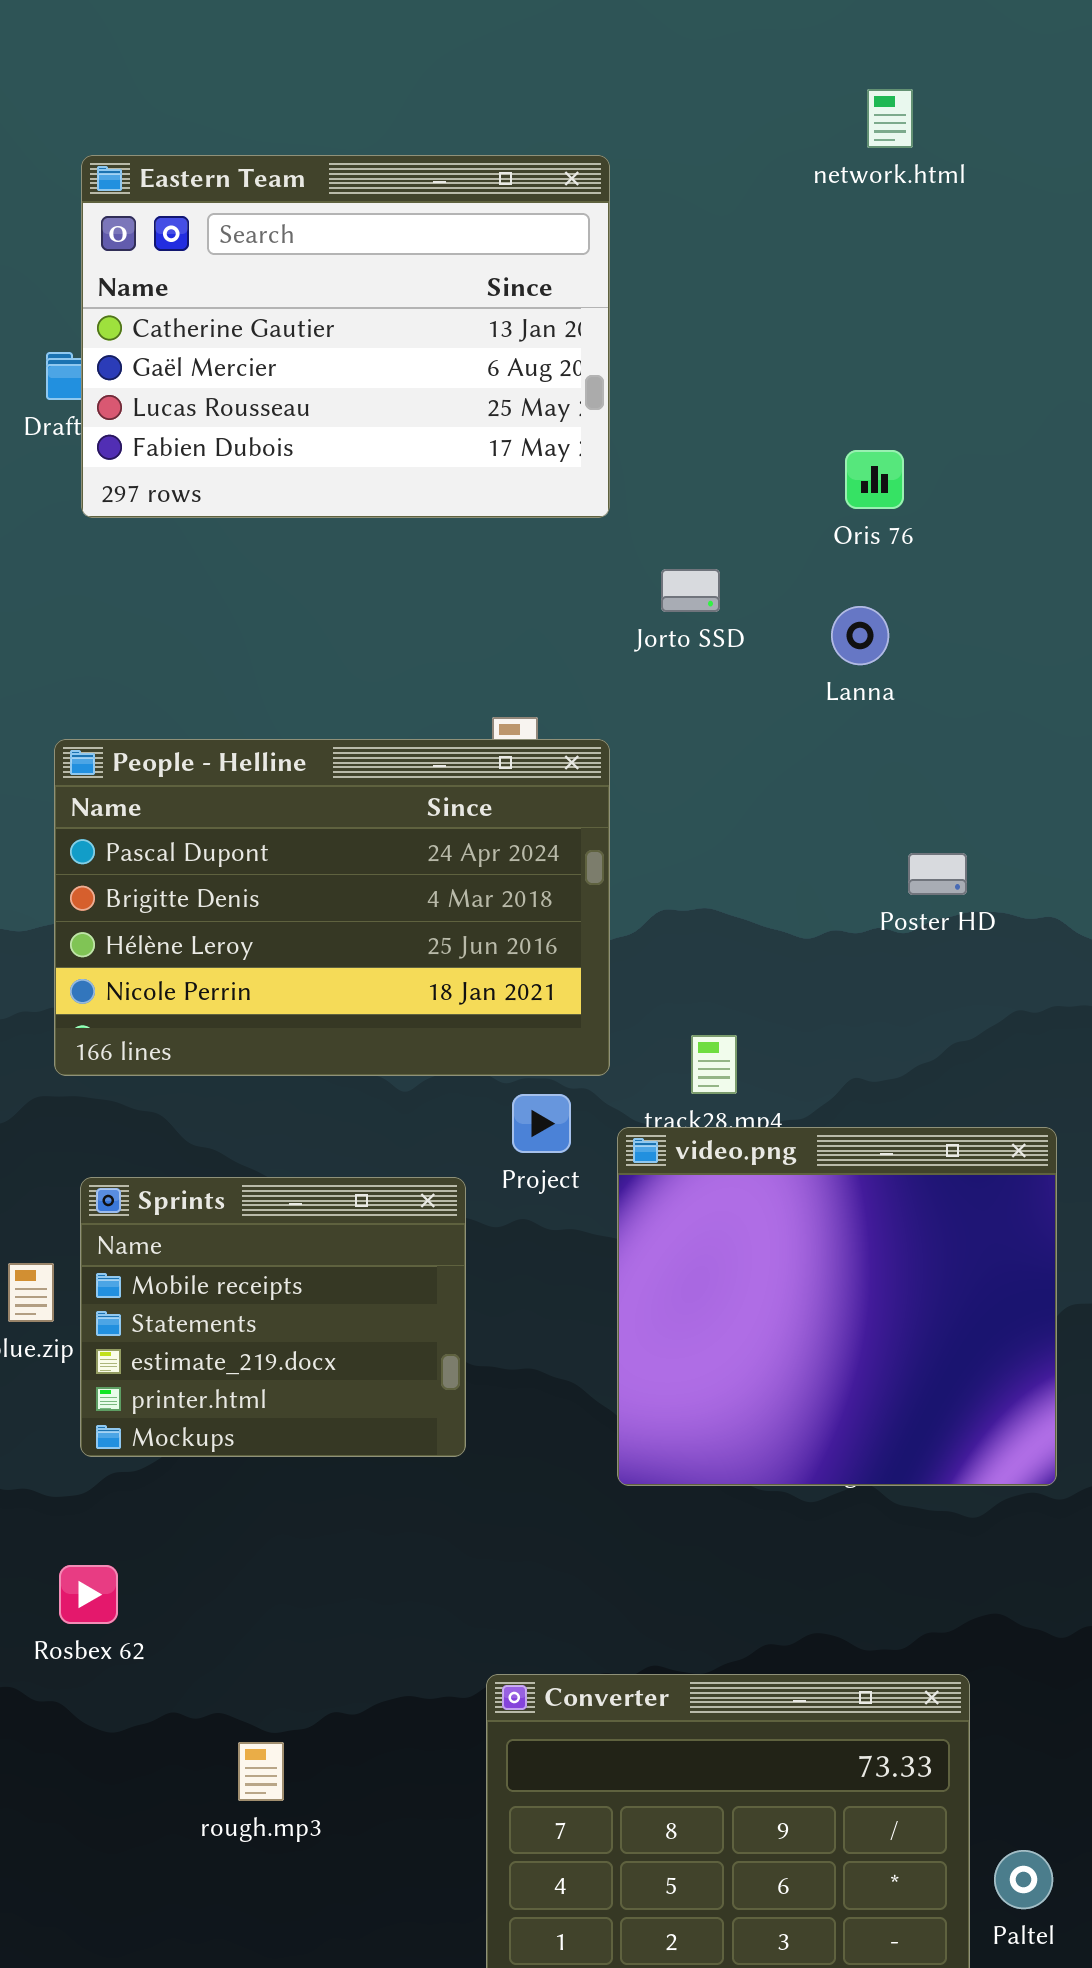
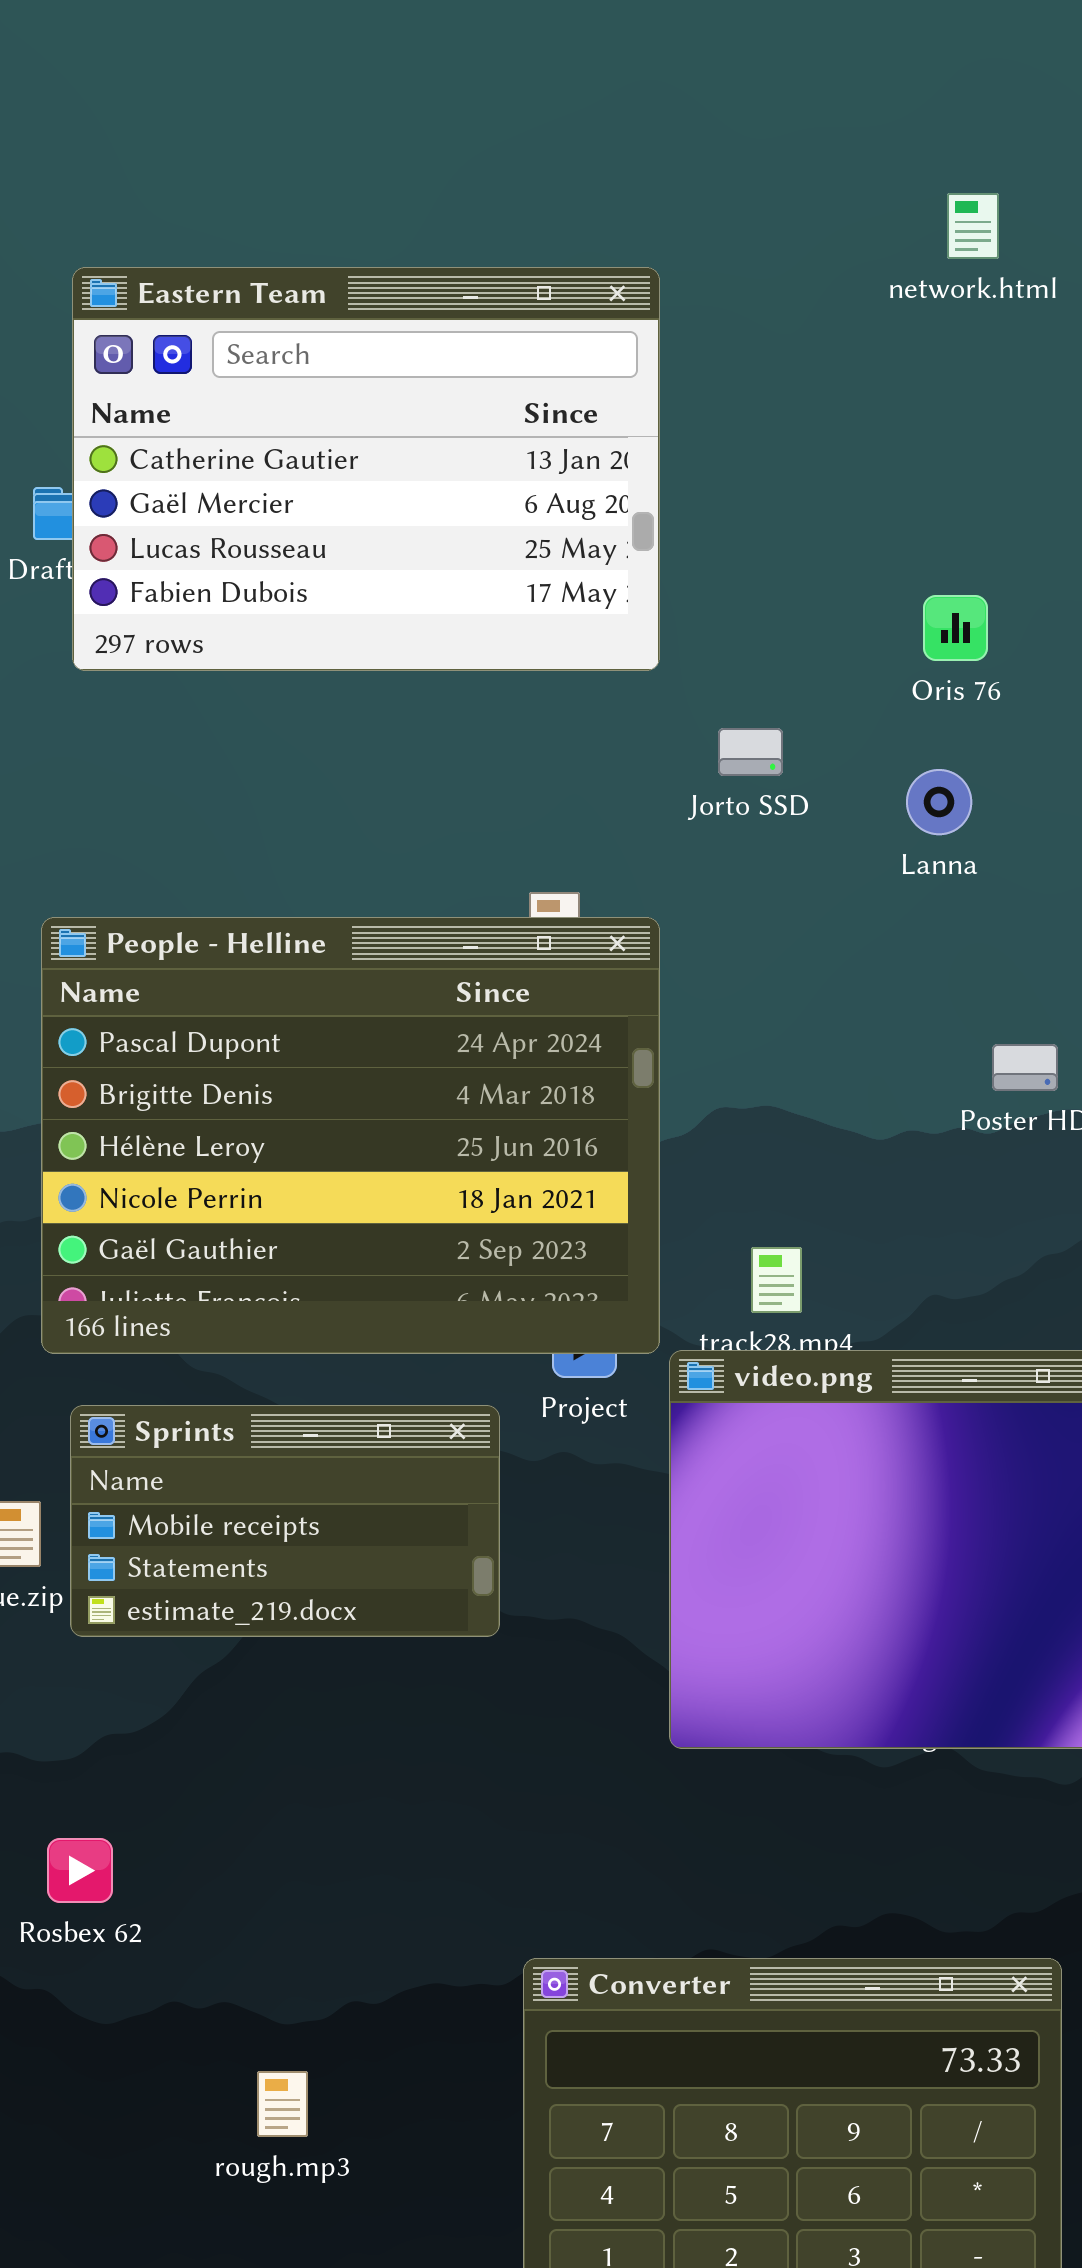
People - Helline: [54,739,610,1076] -> [41,917,660,1354], resized
Sprints: [80,1177,466,1457] -> [70,1405,500,1637], resized
rough.mp3: [238,1742,284,1801] -> [257,2071,308,2137], moved

